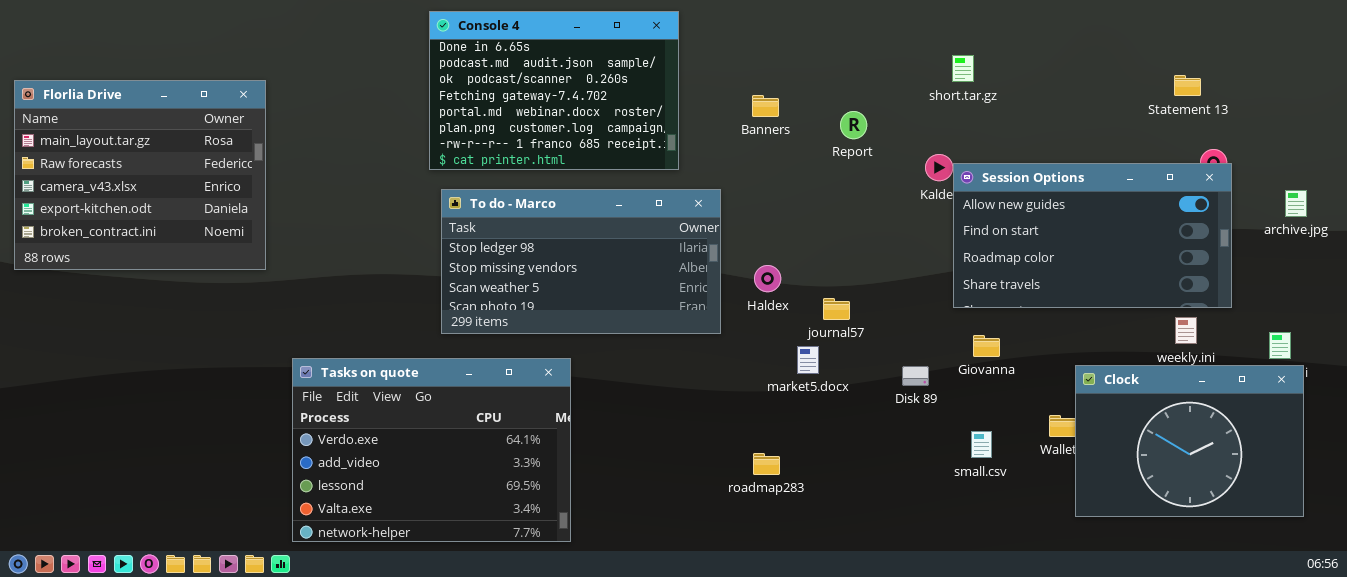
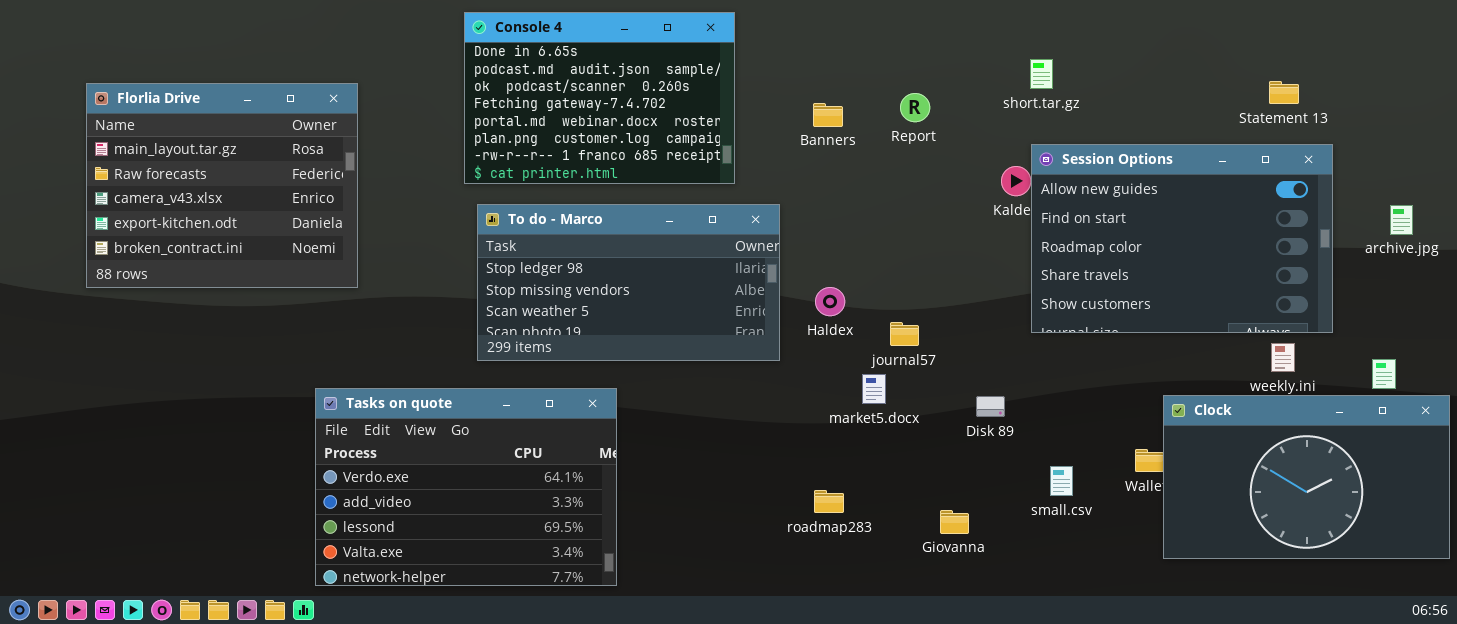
Florlia Drive: [14,80,266,270] -> [86,83,358,288], moved
Report: [840,111,867,139] -> [900,93,930,122], moved
Session Options: [953,163,1232,308] -> [1031,144,1333,333], resized
Giovanna: [973,335,1000,357] -> [940,510,969,534], moved
Clock: [1075,365,1304,517] -> [1163,395,1450,559], resized

